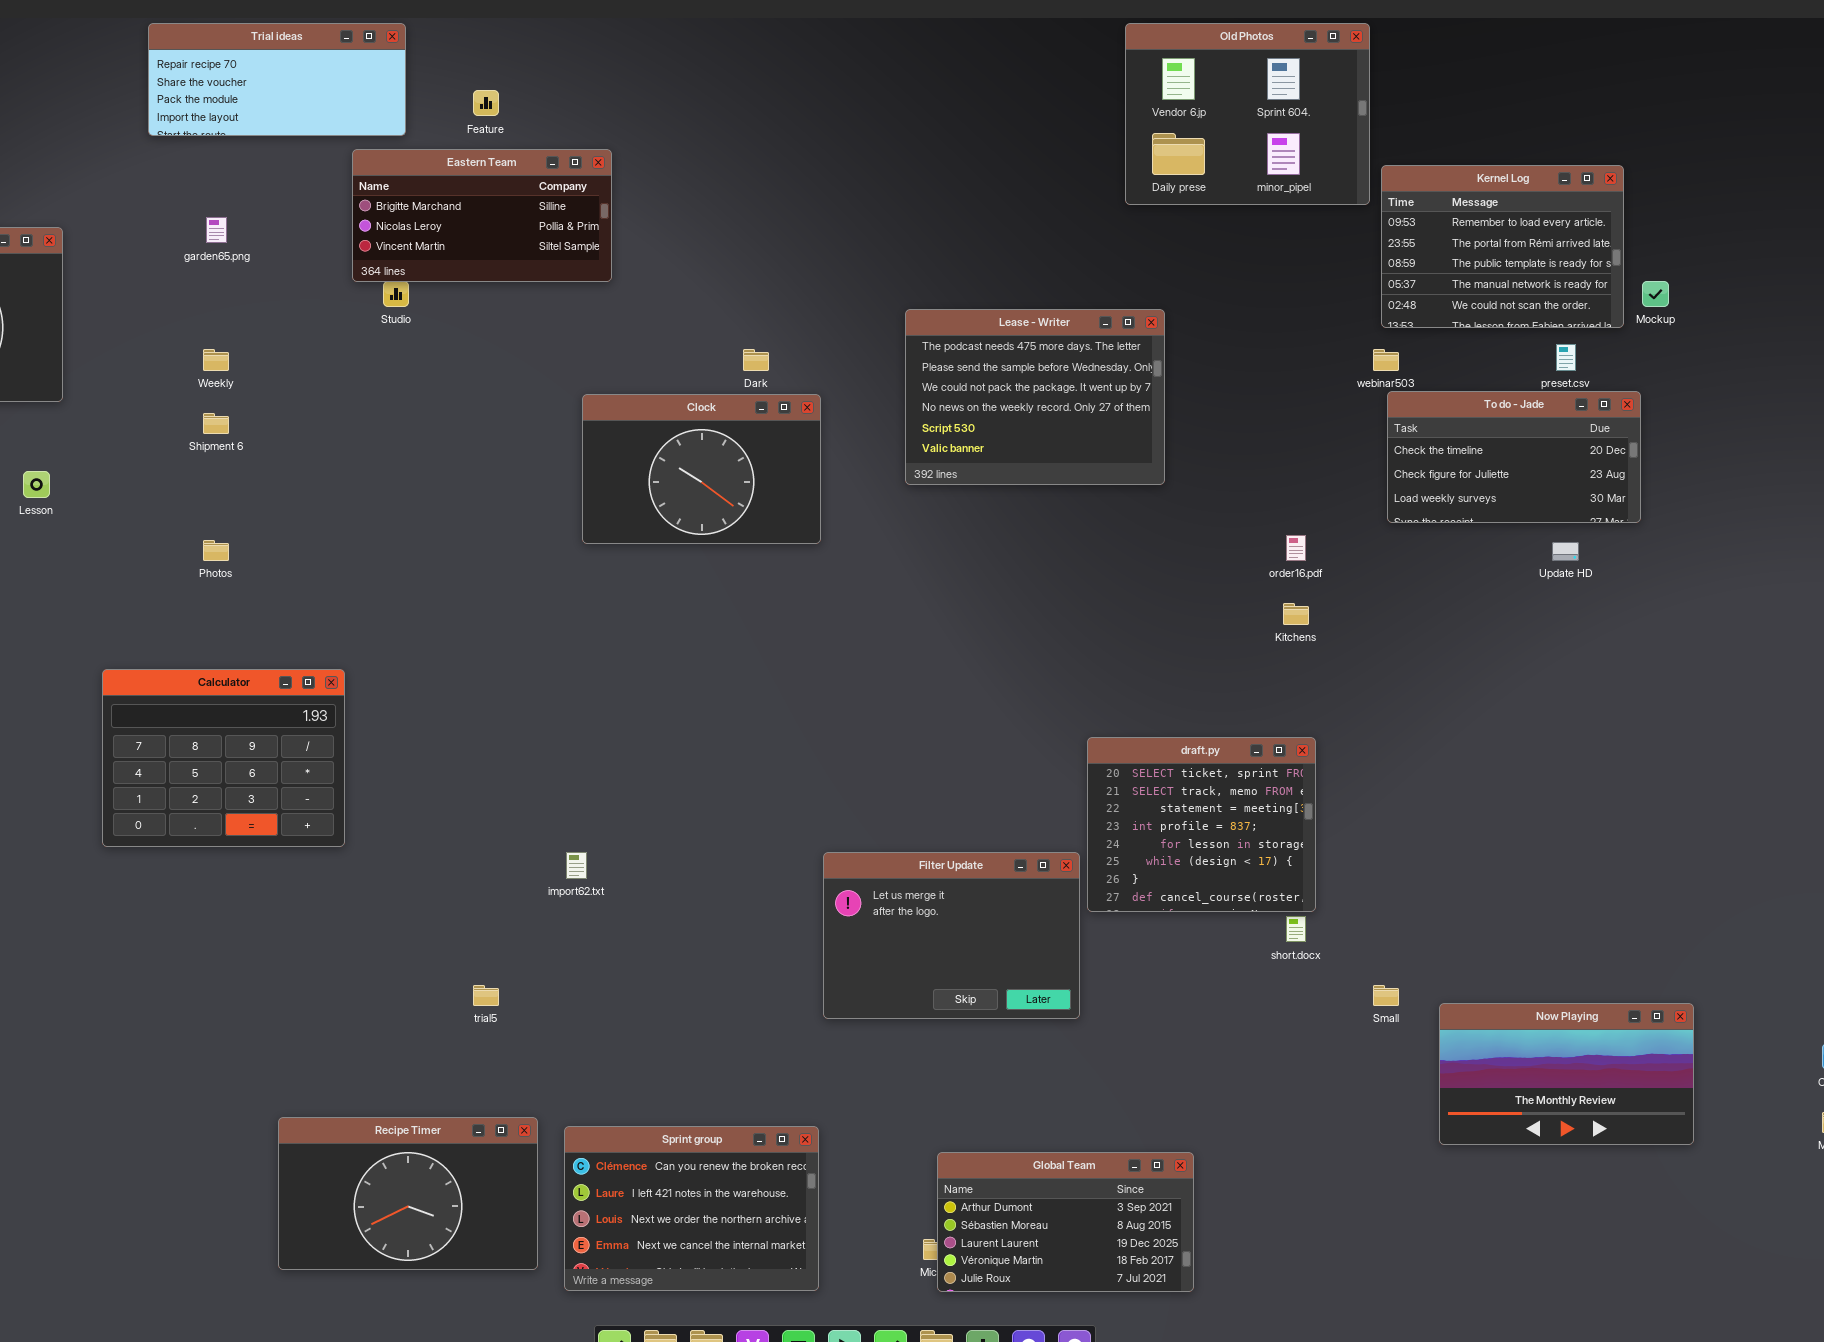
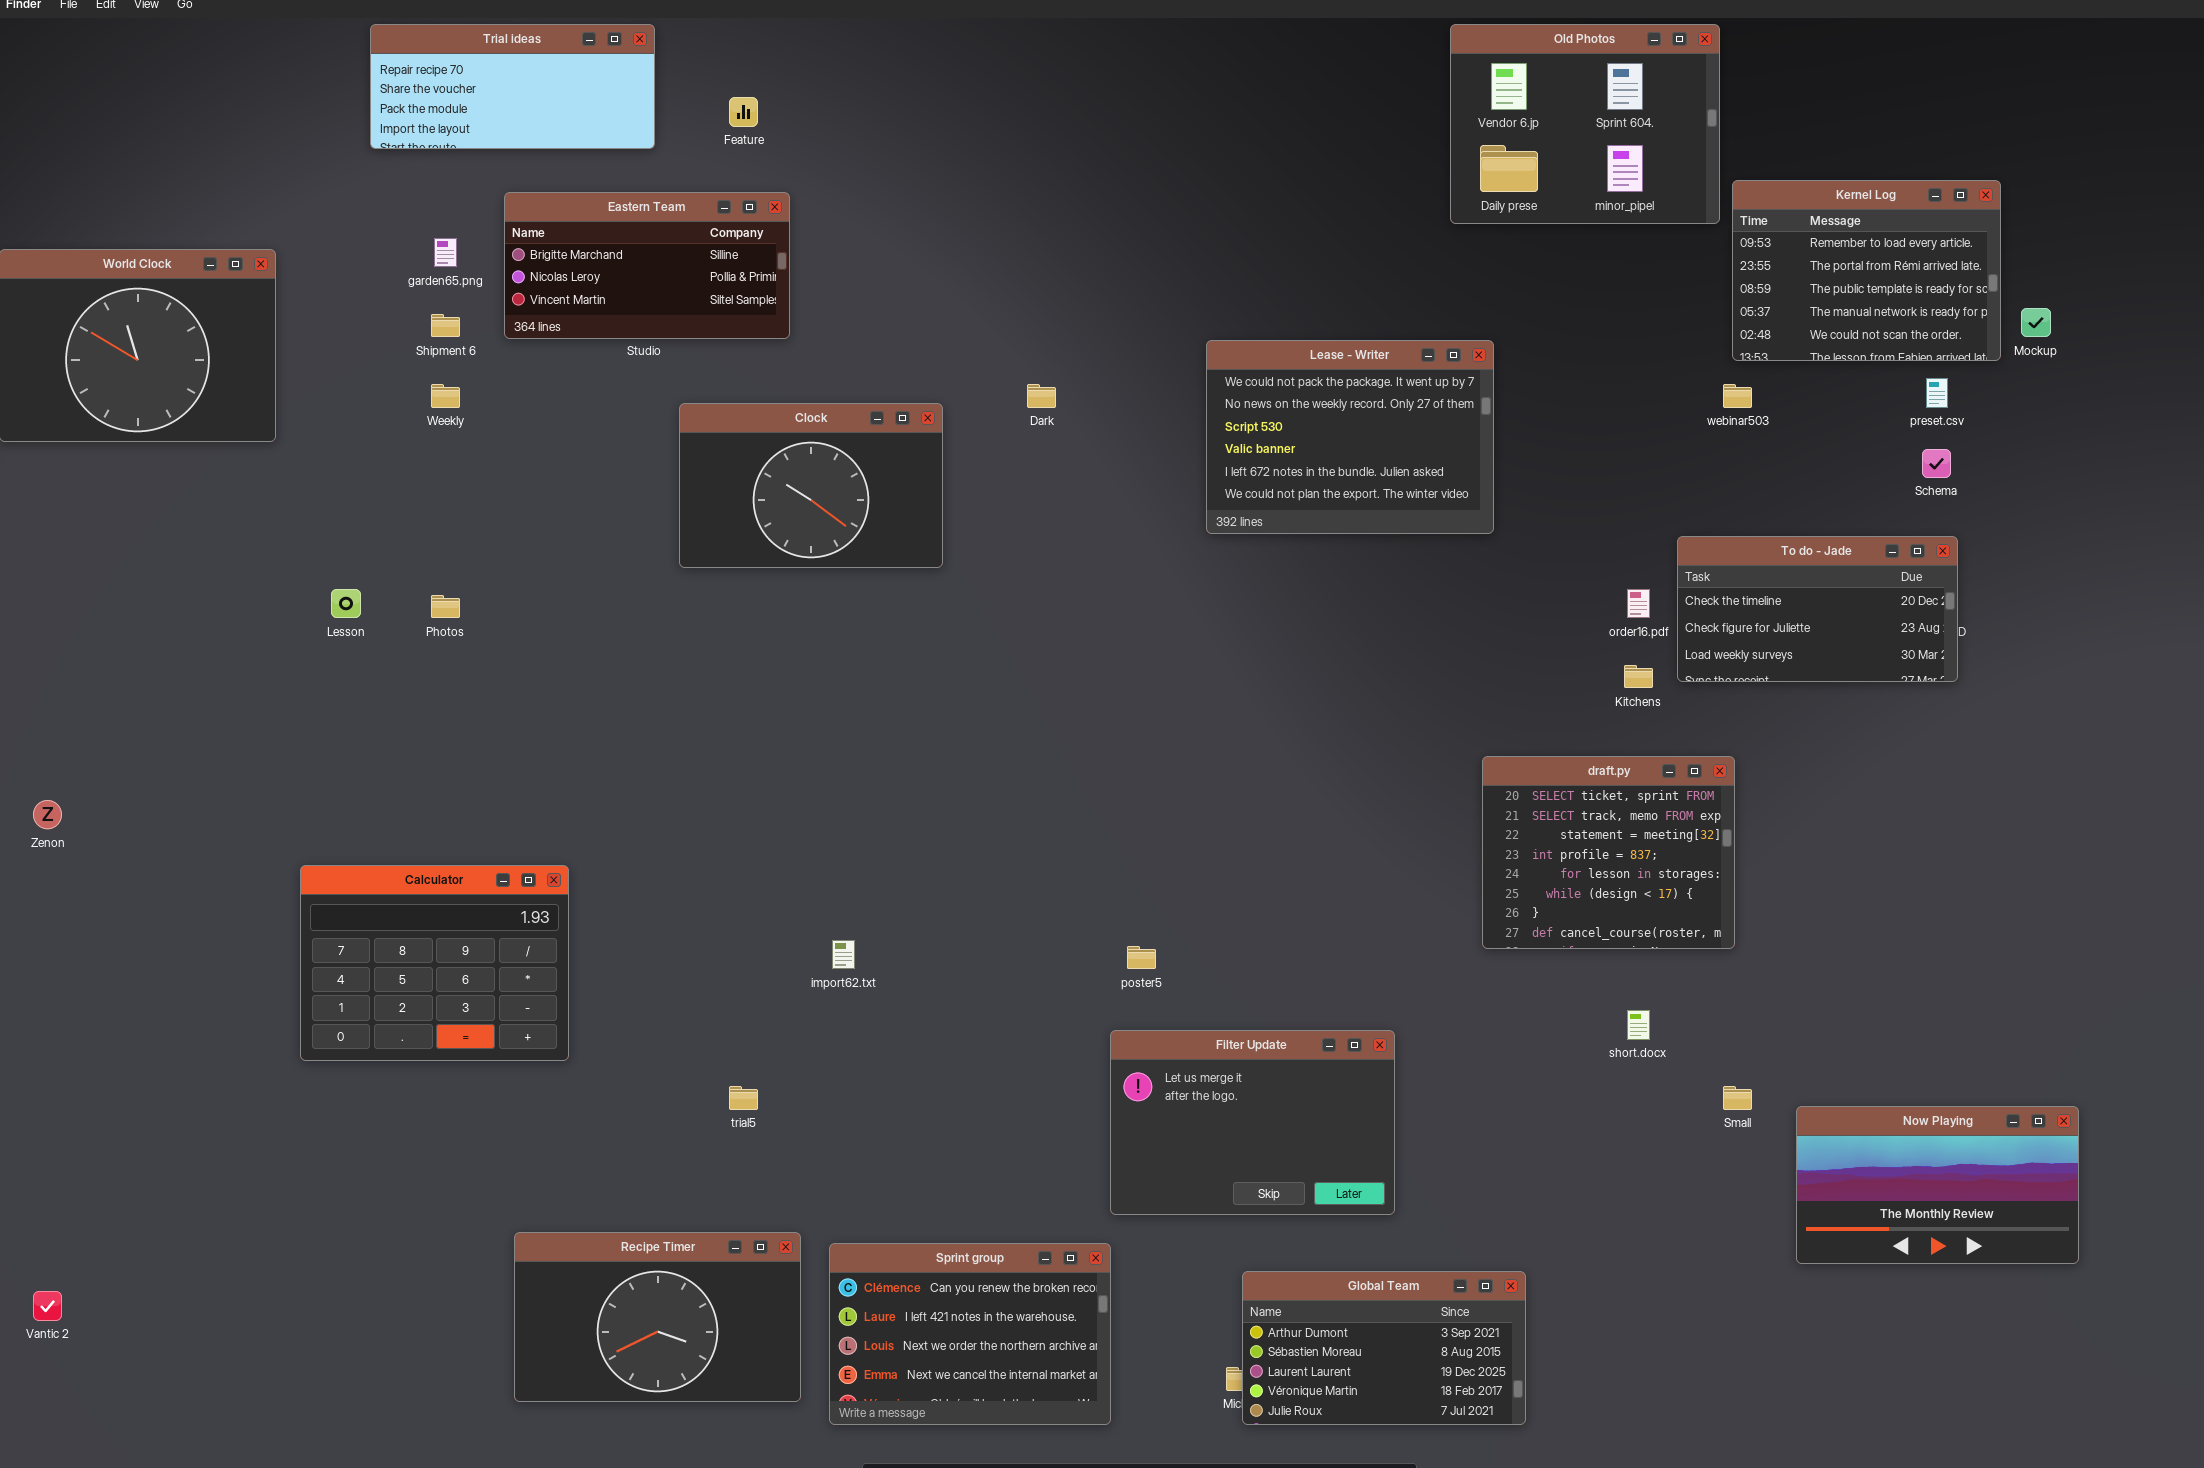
Eastern Team: [352,149,612,282] -> [504,192,790,339], moved
Lease - Writer: [905,309,1165,485] -> [1206,340,1494,534], scrolled down 2 rows
To do - Jade: [1387,391,1641,523] -> [1677,536,1958,682], moved
Clock: [582,394,821,544] -> [679,403,943,568], moved
Shipment 6: [203,413,229,434] -> [431,314,460,337], moved
Lesson: [23,471,50,498] -> [331,589,361,618], moved
Calculator: [102,669,345,847] -> [300,865,569,1061], moved
draft.py: [1087,737,1316,912] -> [1482,756,1735,949], moved
Filter Update: [823,852,1080,1019] -> [1110,1030,1395,1215], moved

